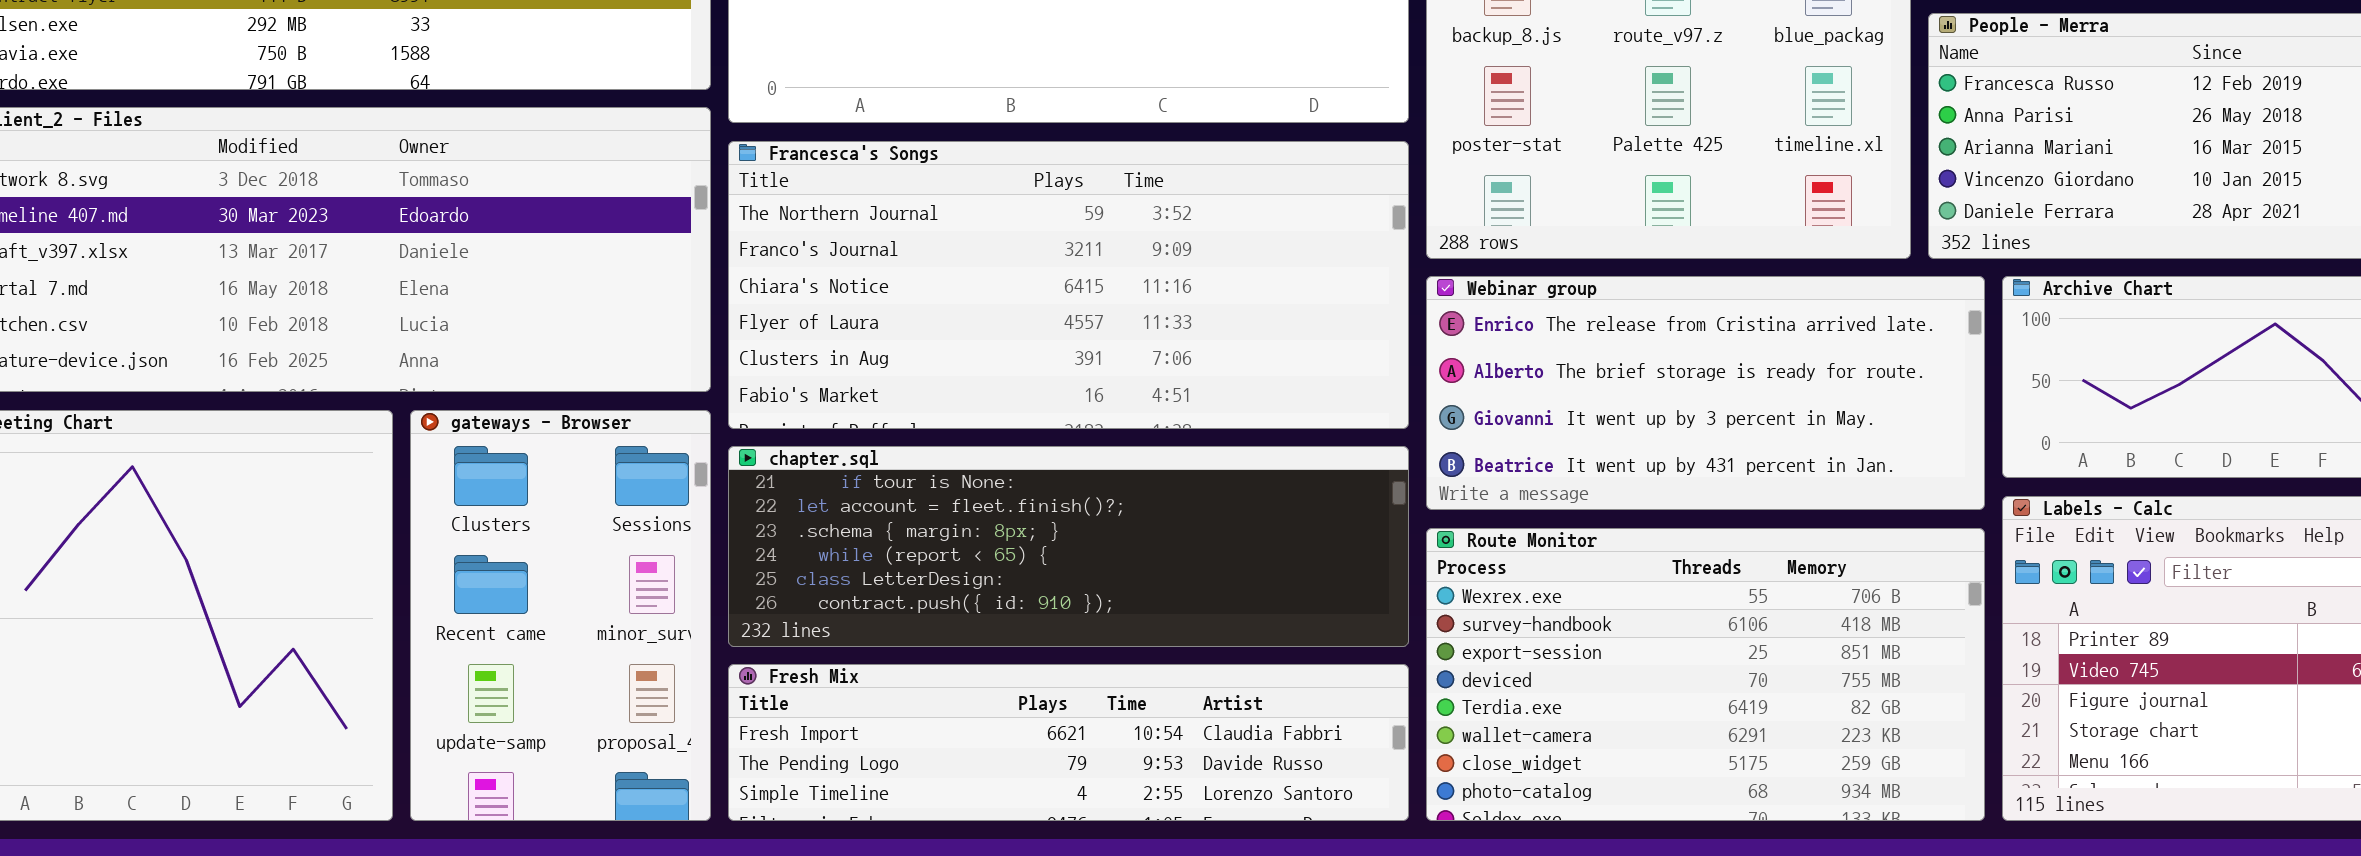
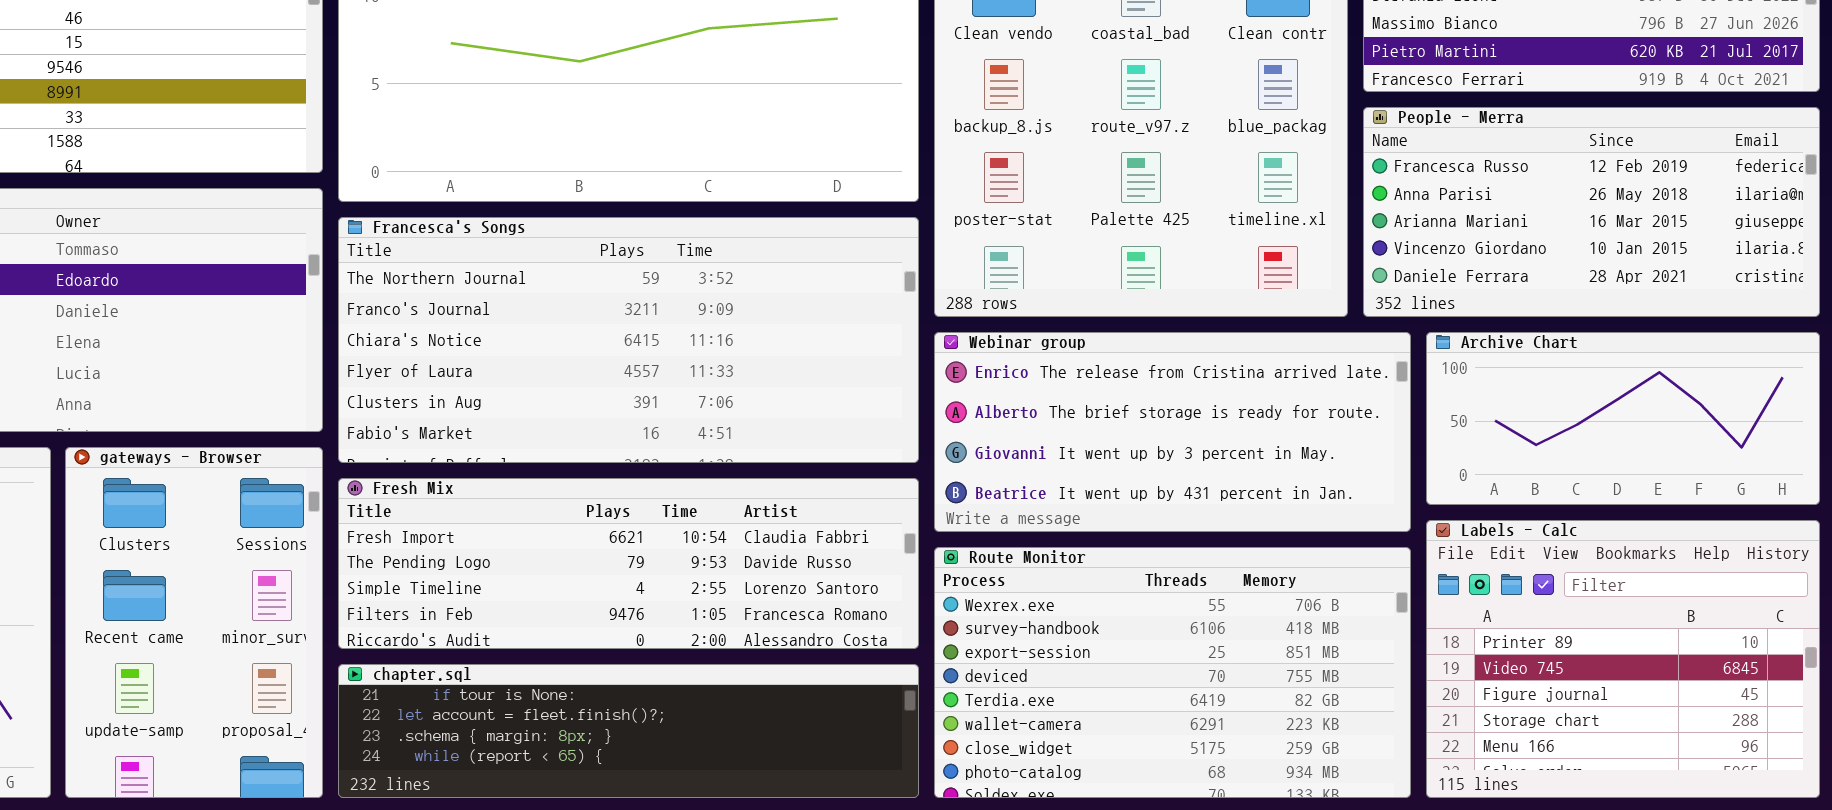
chapter.sql: [728,446,1409,647] -> [338,664,919,798], moved, resized
Fresh Mix: [728,664,1409,821] -> [338,478,919,649], moved, resized

